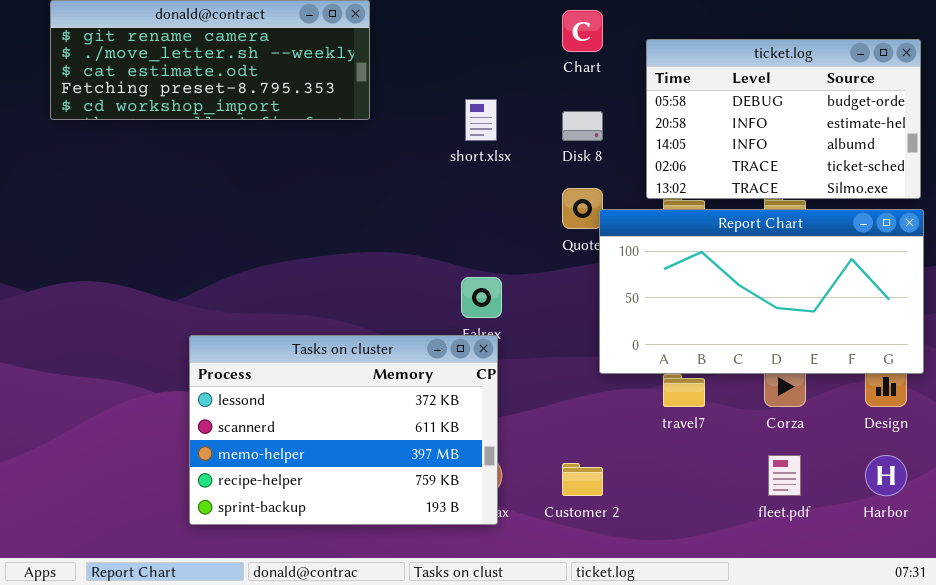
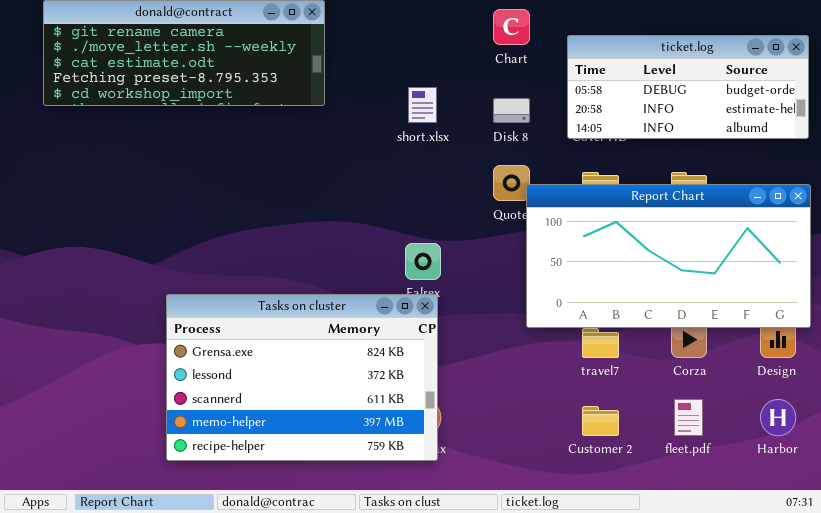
ticket.log: [646,39,921,199] -> [567,35,809,139], resized
Tasks on cluster: [189,335,498,525] -> [166,294,438,461], scrolled up 1 row
Customer 2: [562,463,603,496] -> [582,406,619,436], moved

